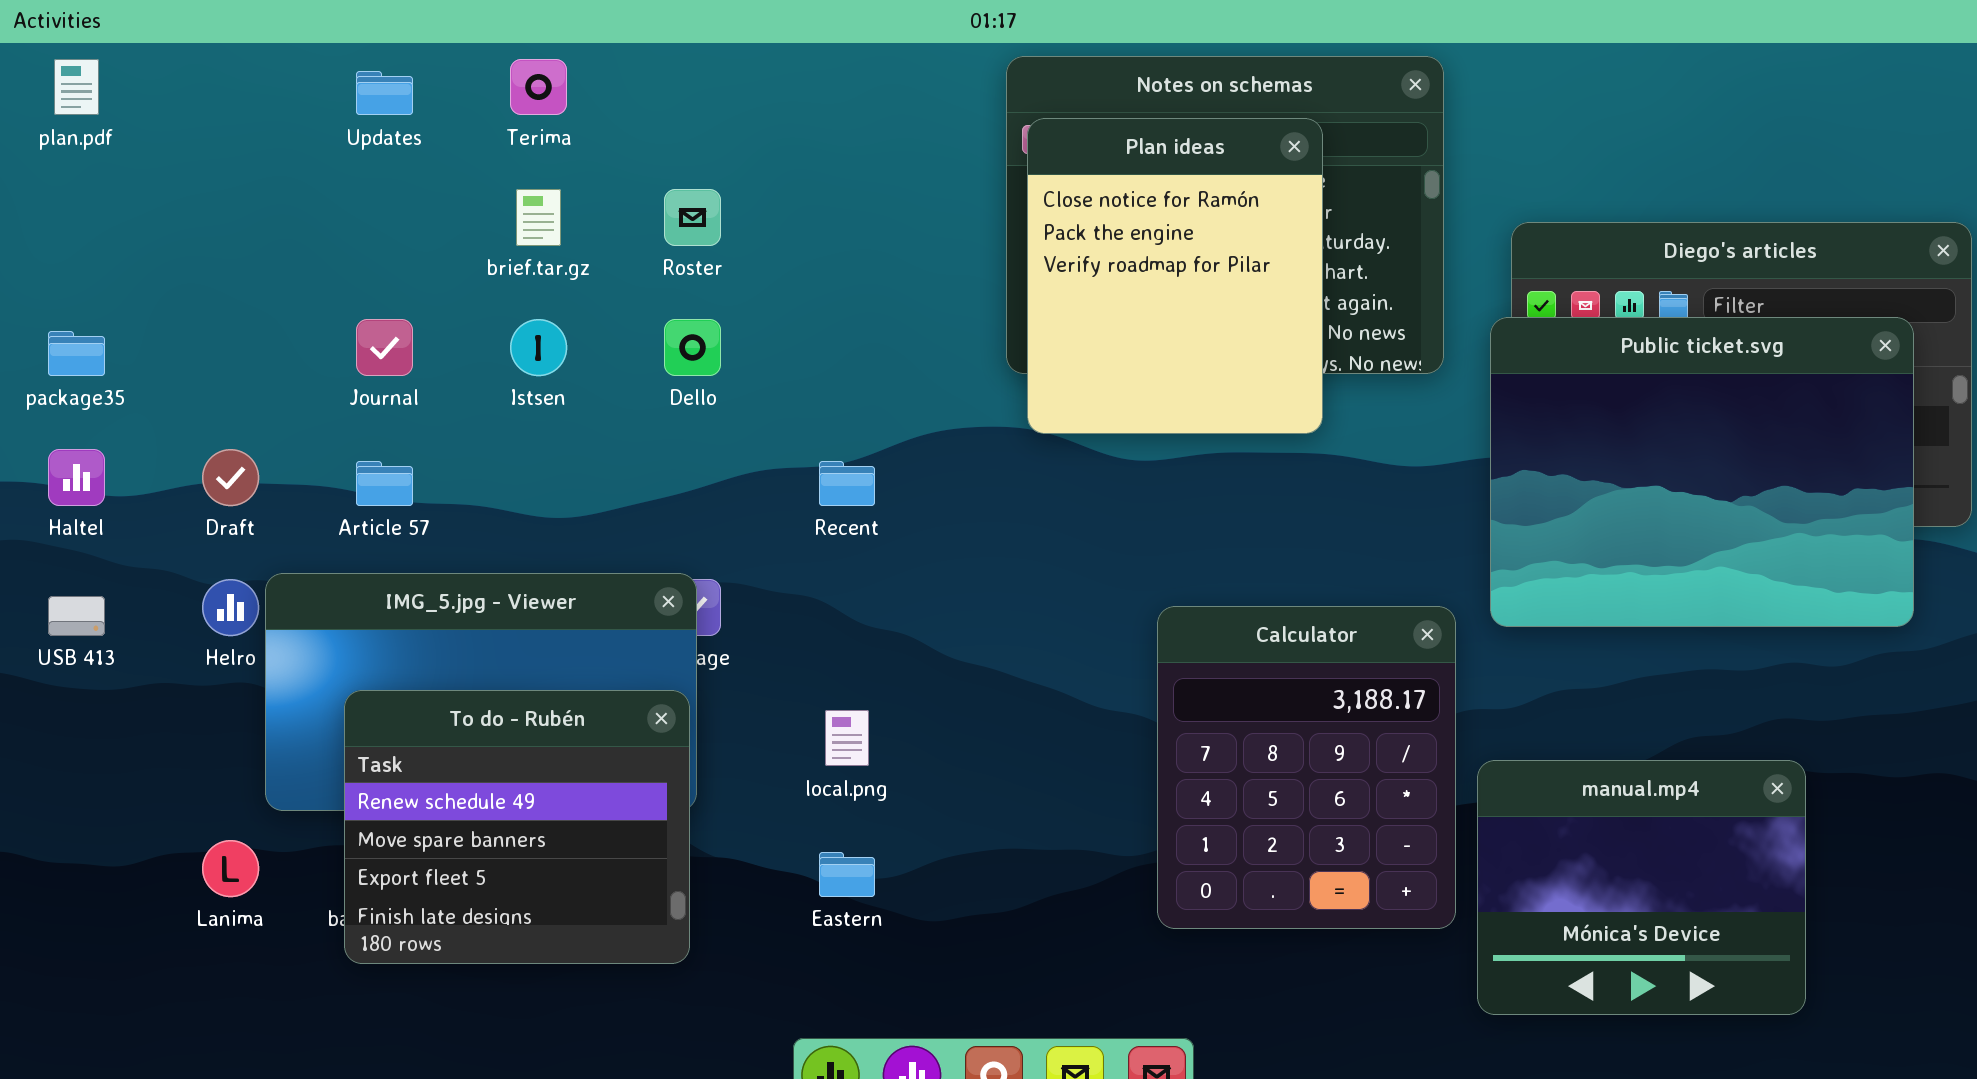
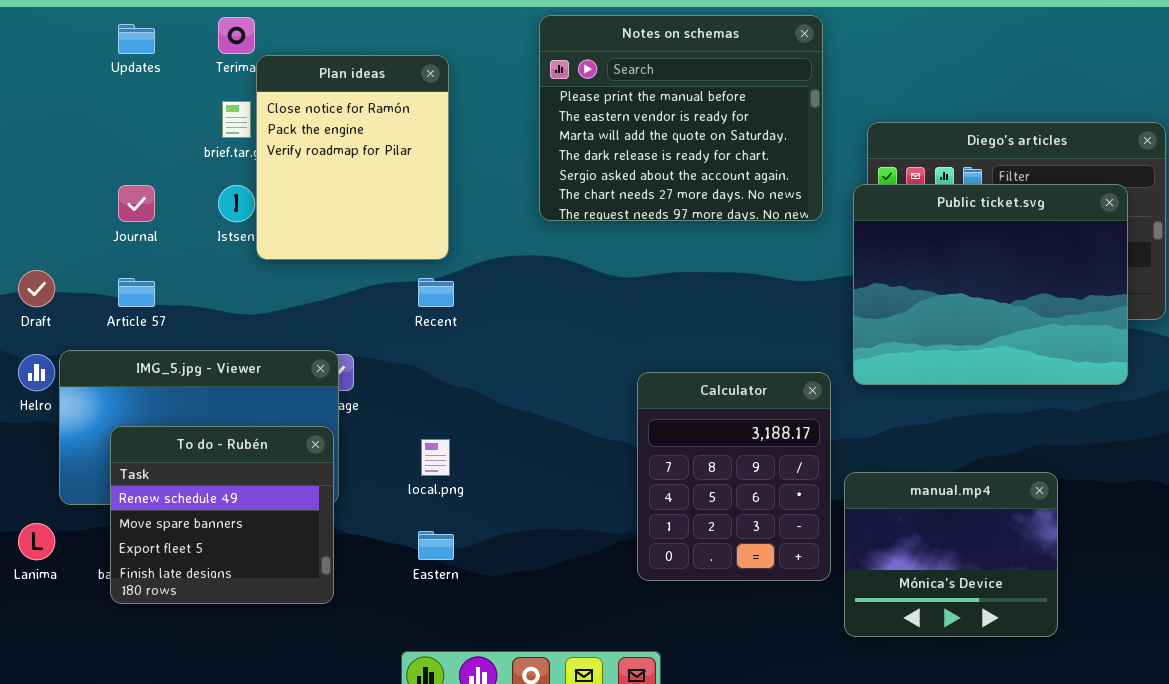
Plan ideas: [1027,118,1323,434] -> [256,55,449,260], moved

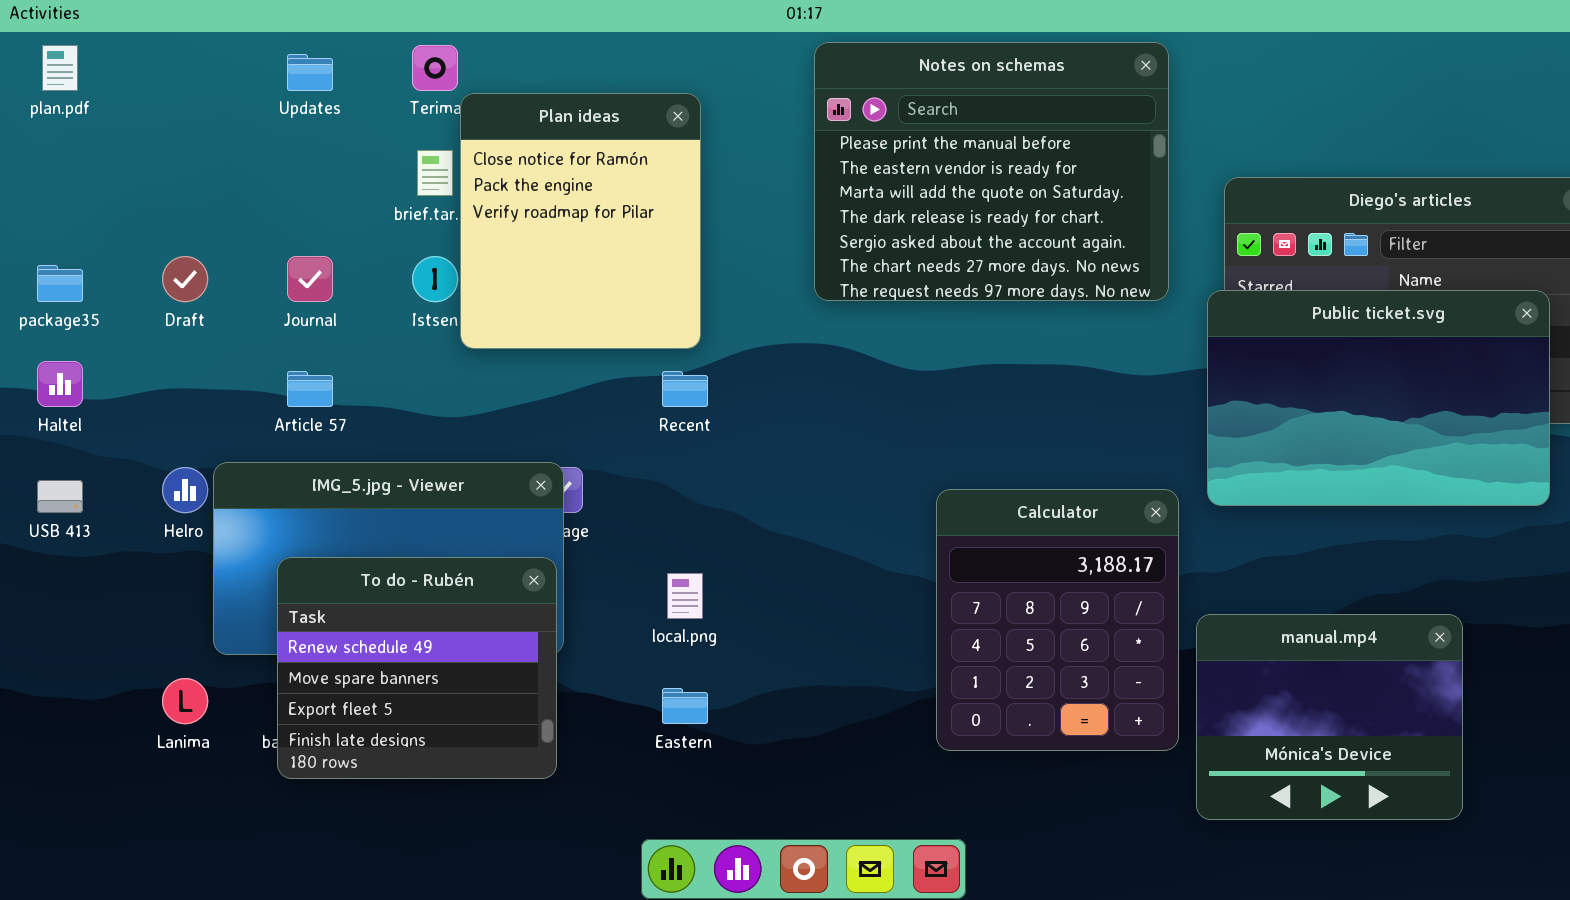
Public ticket.svg: [853,184,1128,385] -> [1207,290,1550,506], resized
Draft: [18,270,55,307] -> [162,256,208,302], moved

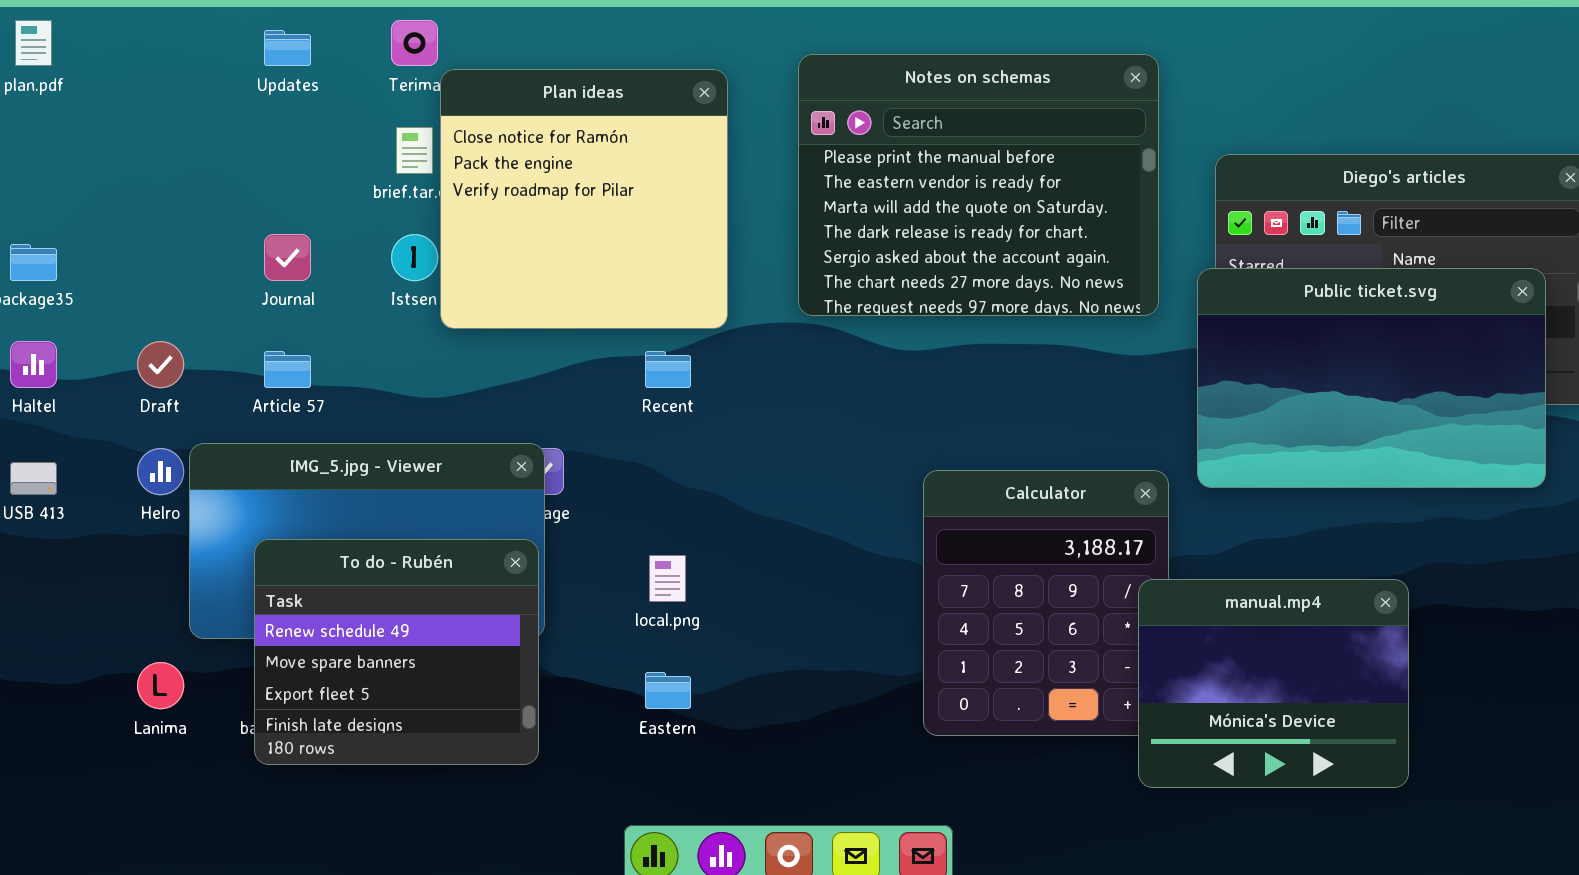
Notes on schemas: [814,42,1169,301] -> [798,54,1159,316], moved
Plan ideas: [460,93,701,349] -> [440,69,728,329], resized
Draft: [162,256,208,302] -> [137,341,184,388], moved
manual.mp4: [1196,614,1463,820] -> [1138,579,1409,788], moved

